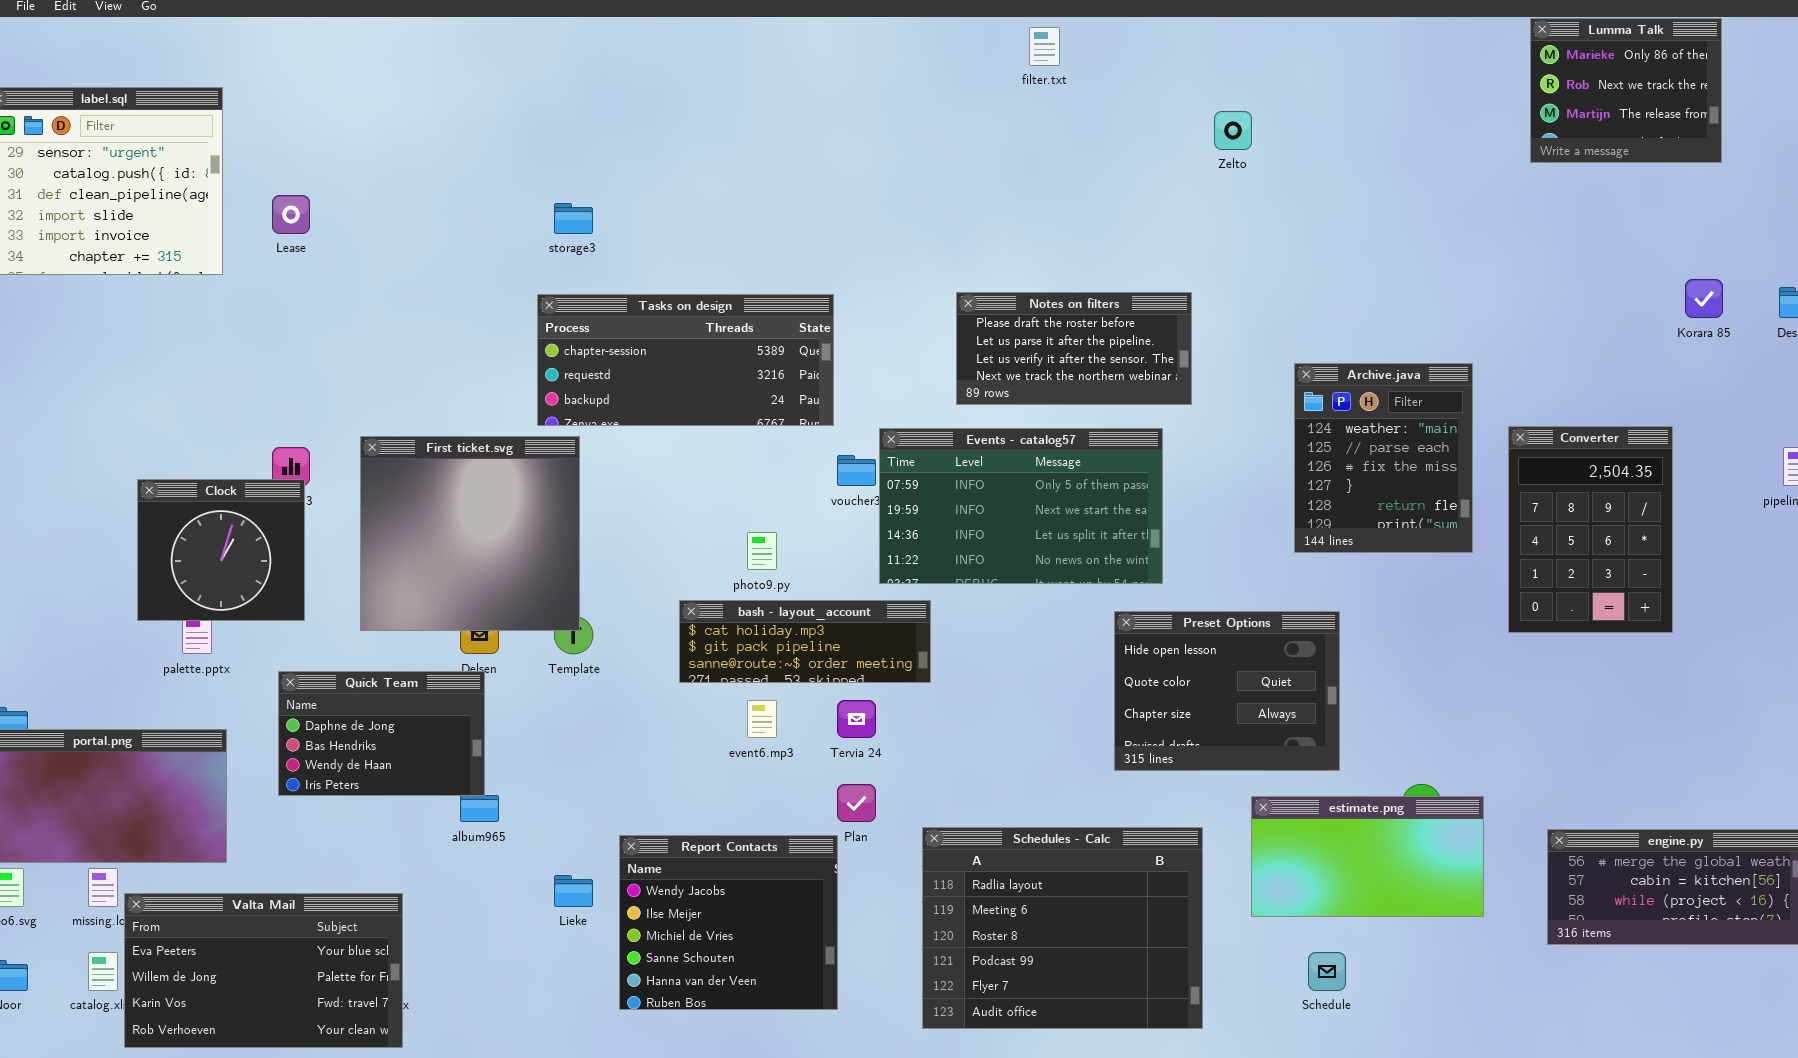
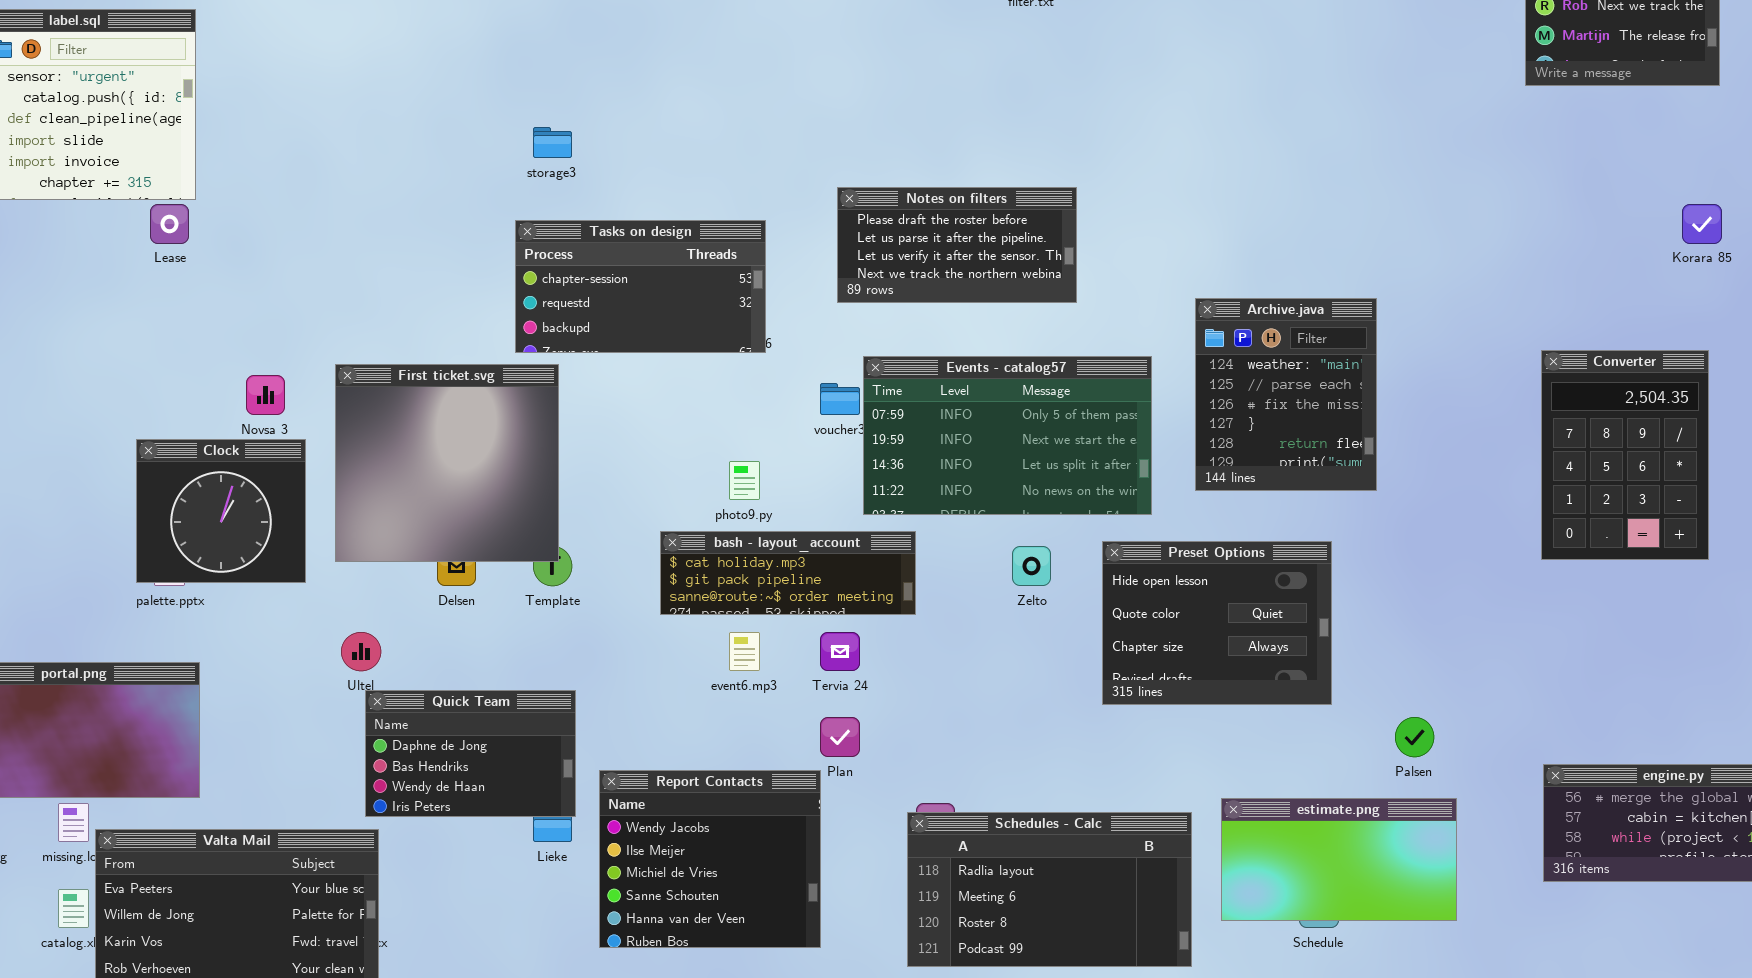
Zelto: [1214,111,1252,150] -> [1012,546,1051,586], moved
Lease: [272,195,310,234] -> [150,204,189,244], moved
Notes on filters: [956,292,1192,405] -> [837,187,1077,303], moved
Tasks on design: [537,294,834,426] -> [515,220,766,353], resized
Archive.java: [1294,363,1473,553] -> [1195,298,1377,491], moved
Converter: [1508,426,1673,633] -> [1541,350,1709,560], moved
Clock: [137,479,305,621] -> [136,439,306,583], moved
Quick Team: [278,671,485,796] -> [365,690,576,817], moved
estimate.png: [1251,796,1484,917] -> [1221,798,1457,921], moved
Schedules - Calc: [922,827,1203,1029] -> [907,812,1192,967], resized

